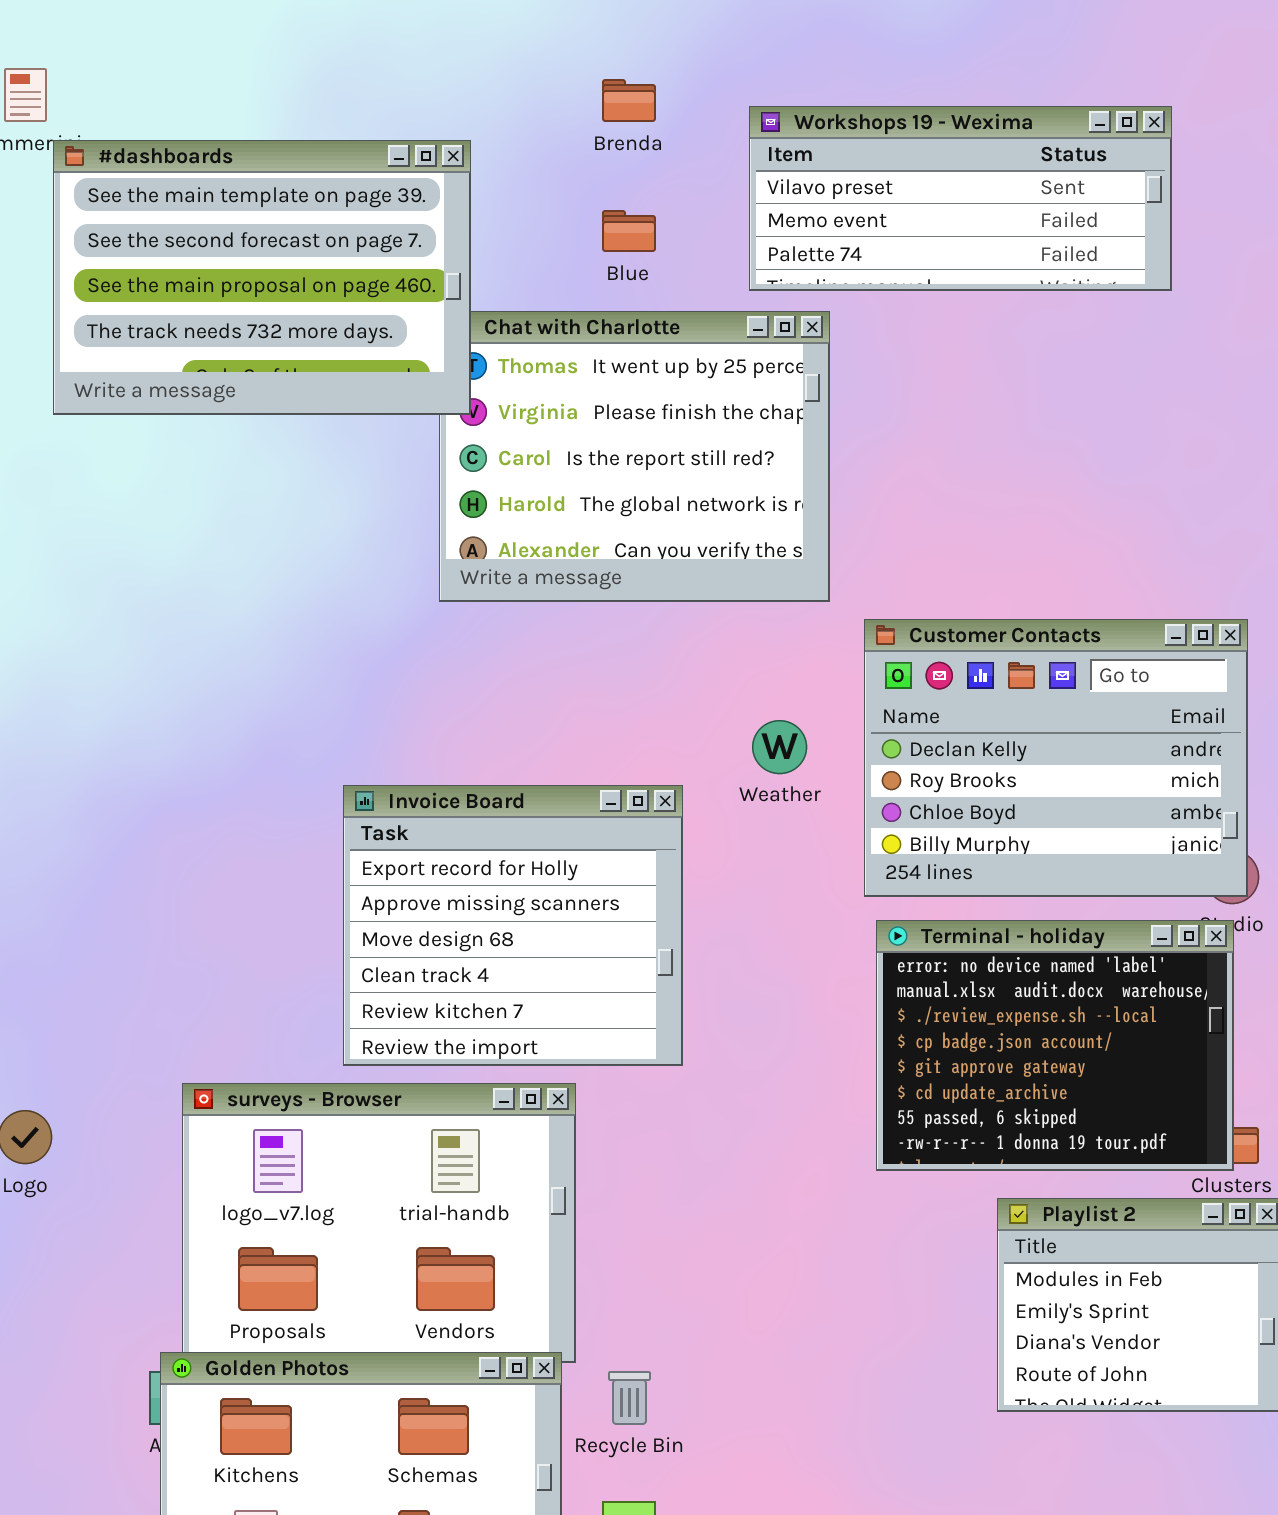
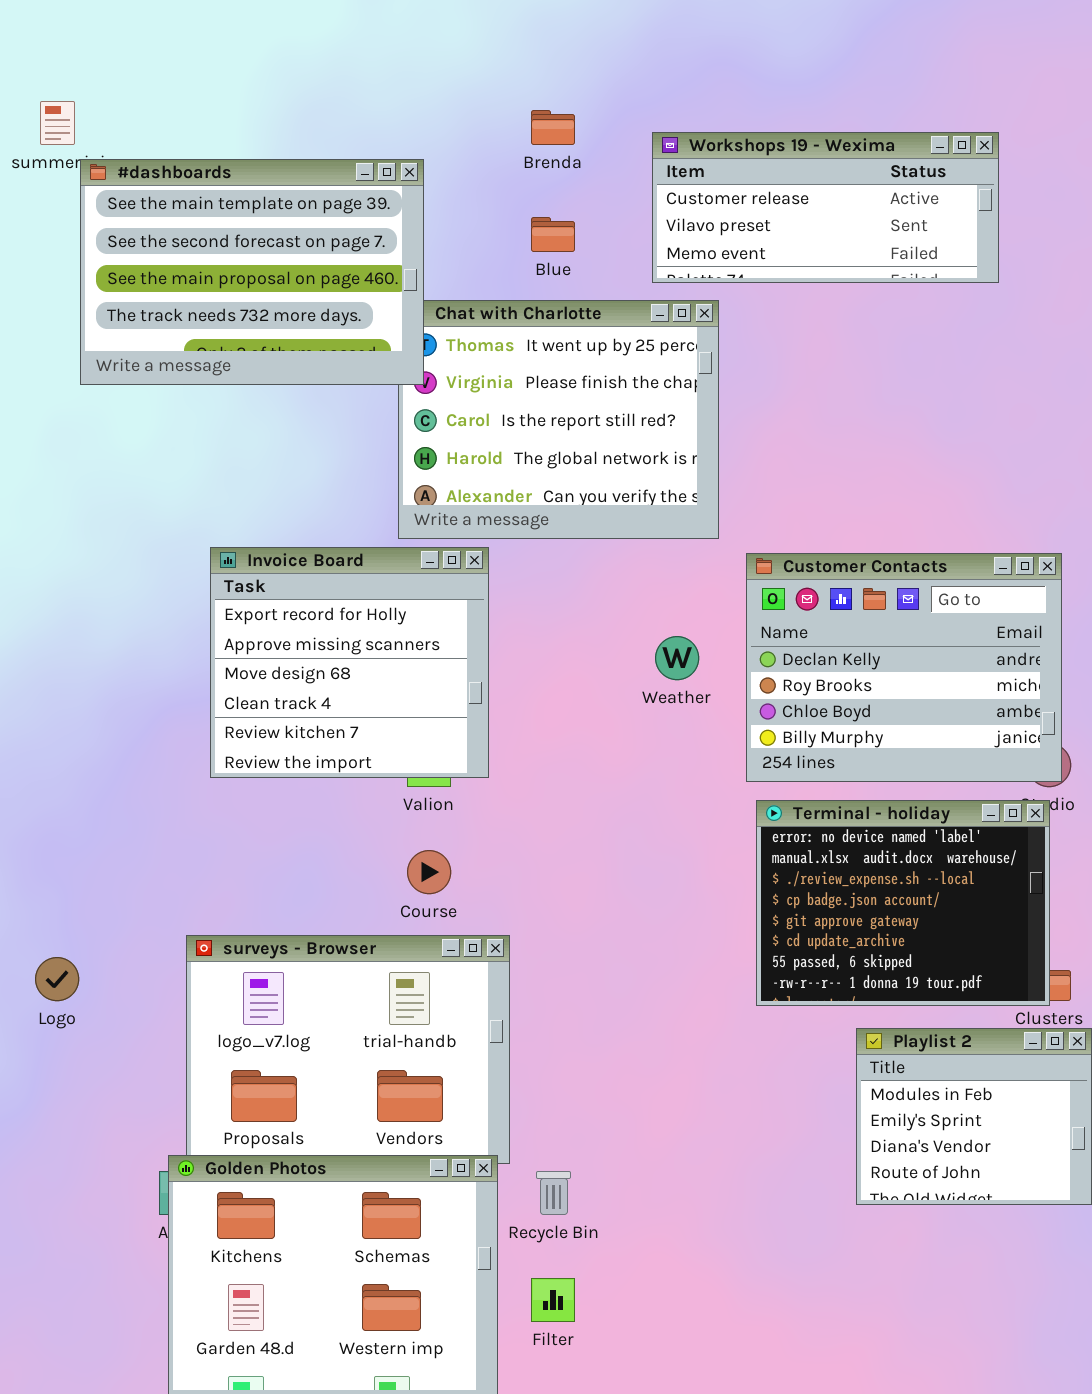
Workshops 19 - Wexima: [749,106,1172,291] -> [652,132,999,283], scrolled up 1 row
Invoice Board: [343,785,683,1066] -> [210,547,489,778], moved

